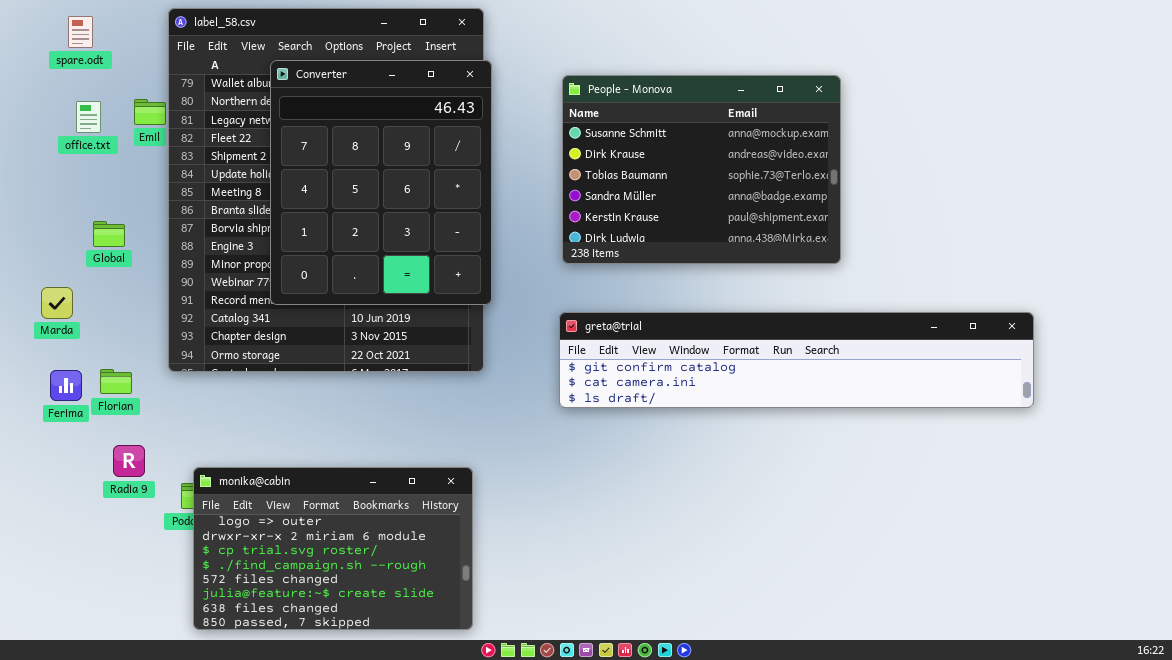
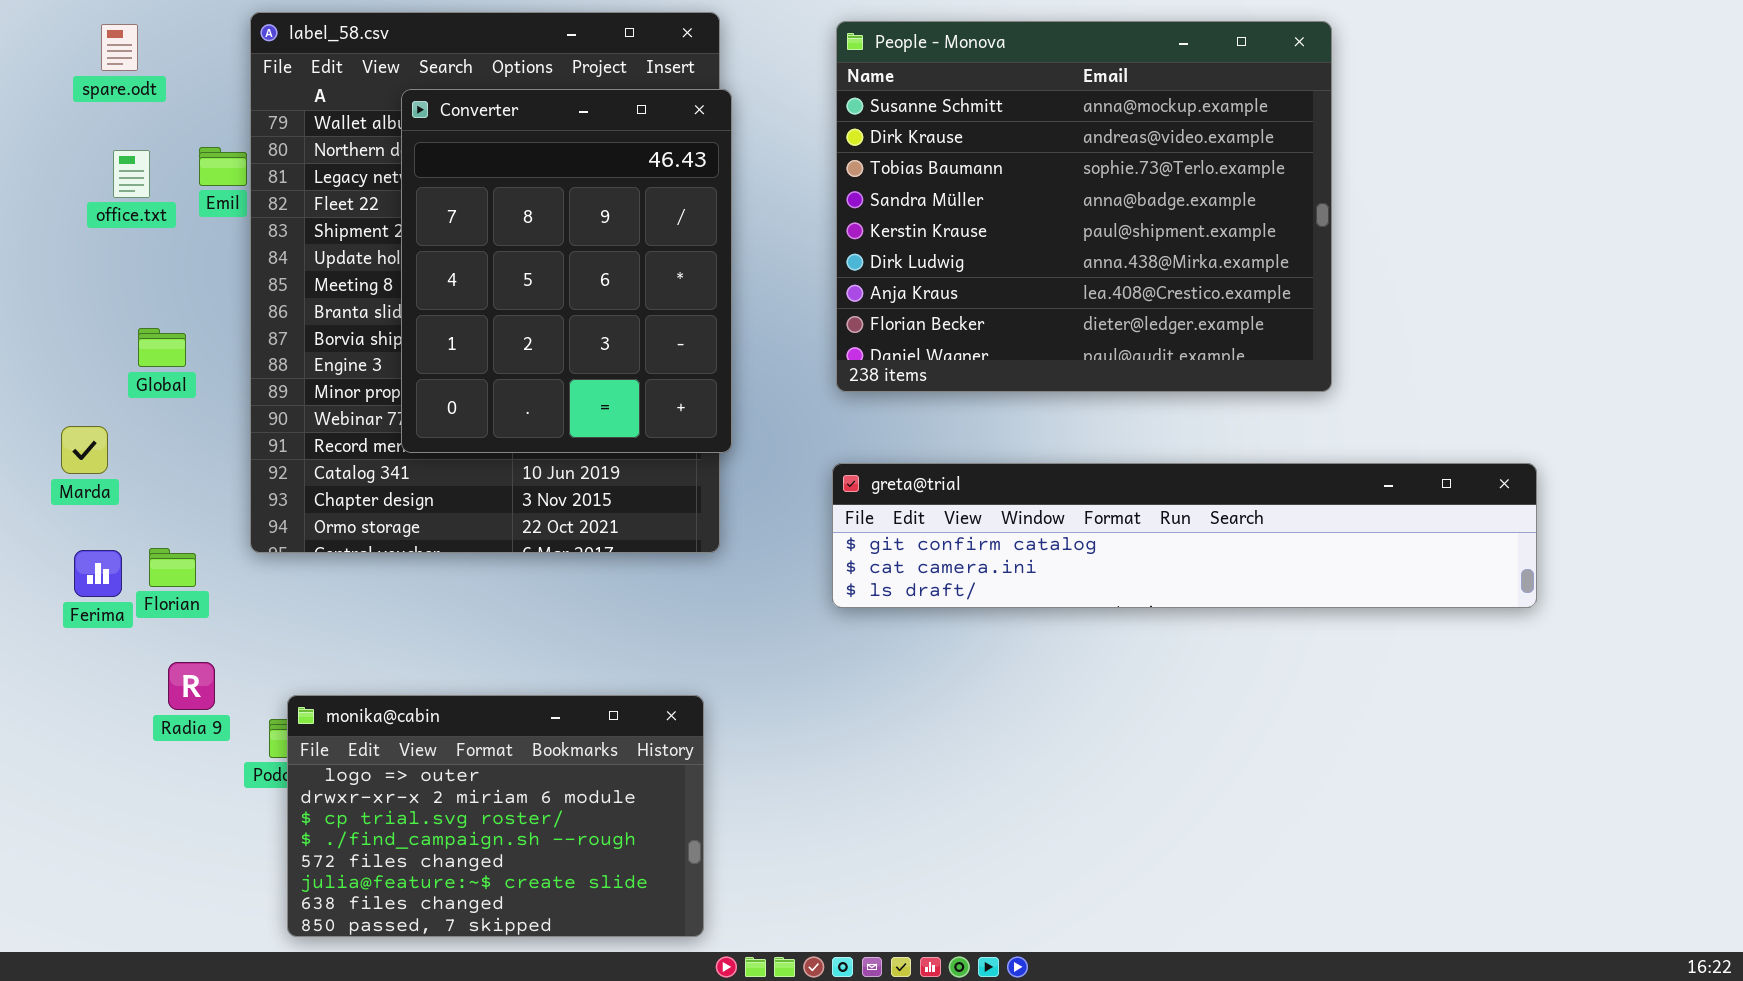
People - Monova: [562,75,841,264] -> [836,21,1332,392], resized

